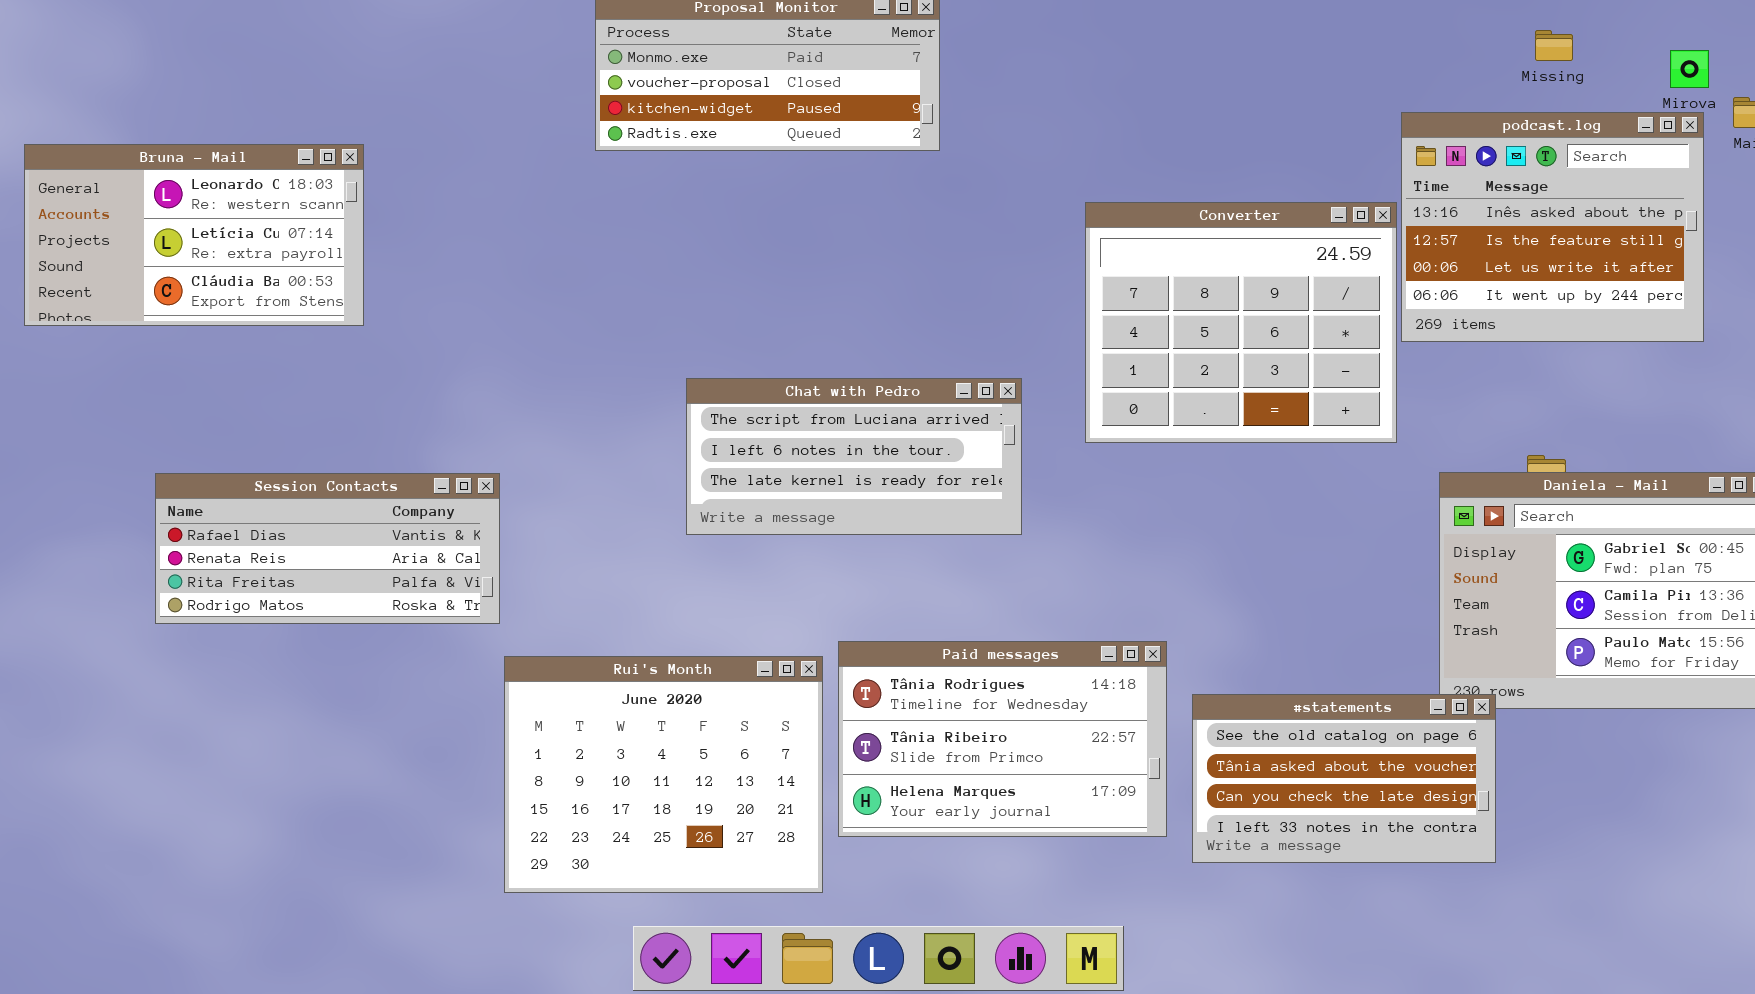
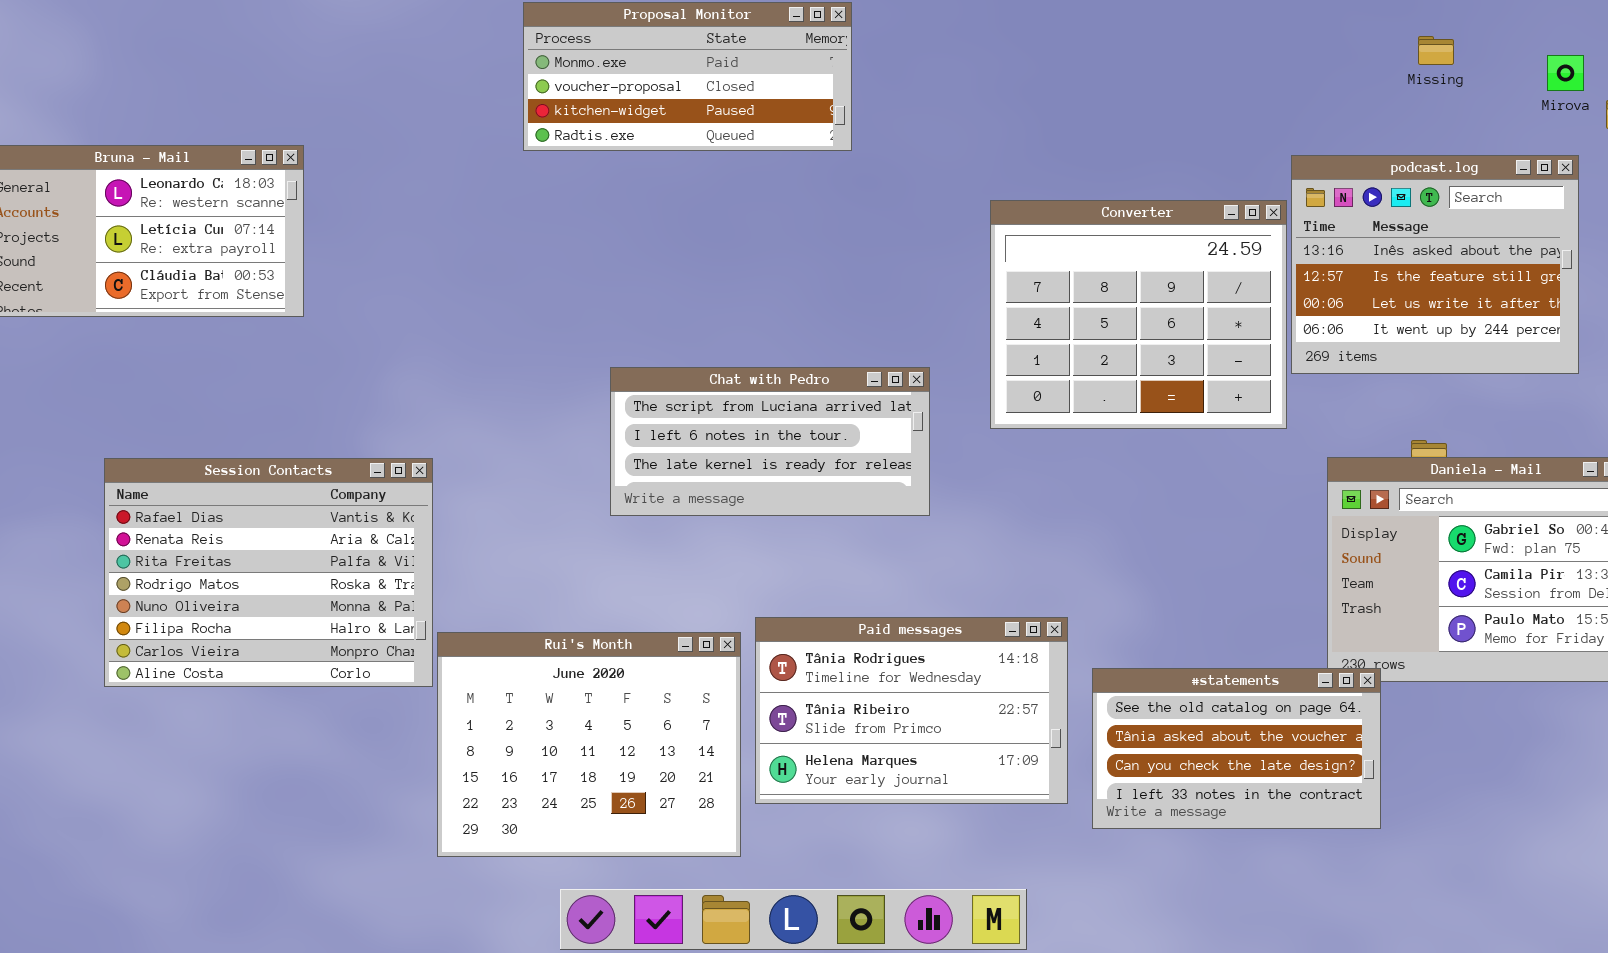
podcast.log: [1401,112,1704,342] -> [1291,155,1579,374], moved
Session Contacts: [155,473,500,624] -> [104,458,433,687], resized

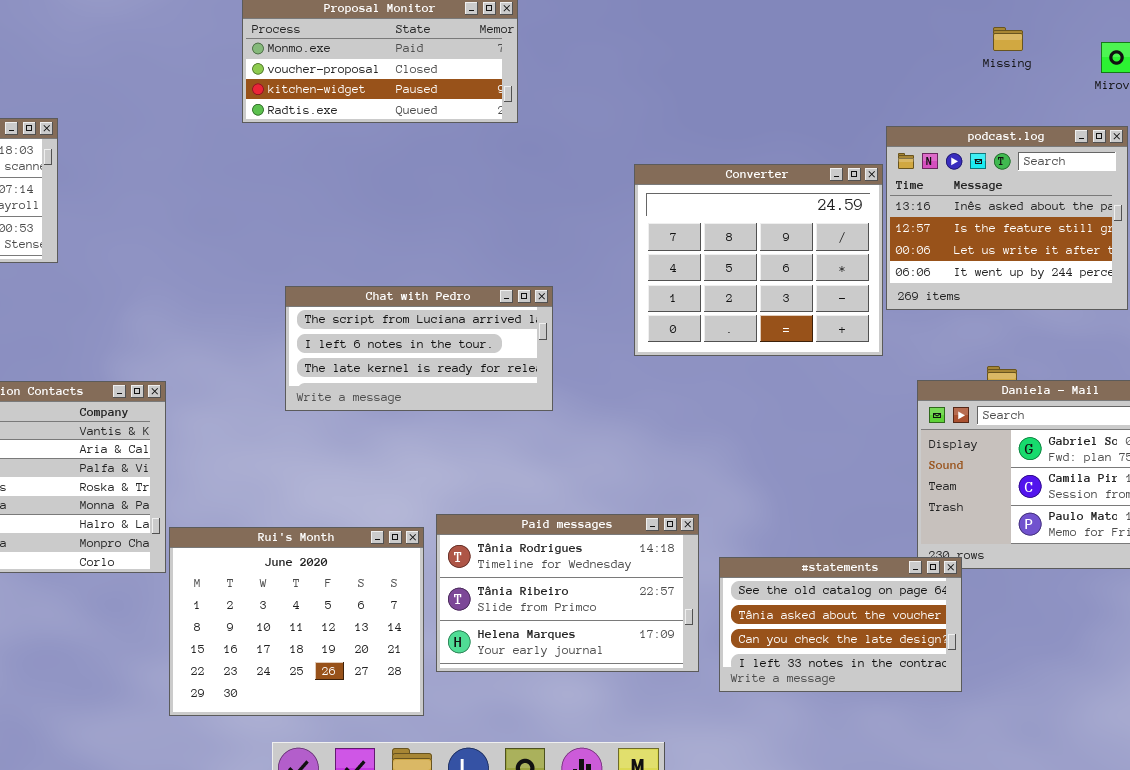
Chat with Pedro: [610,367,930,516] -> [285,286,553,411], moved

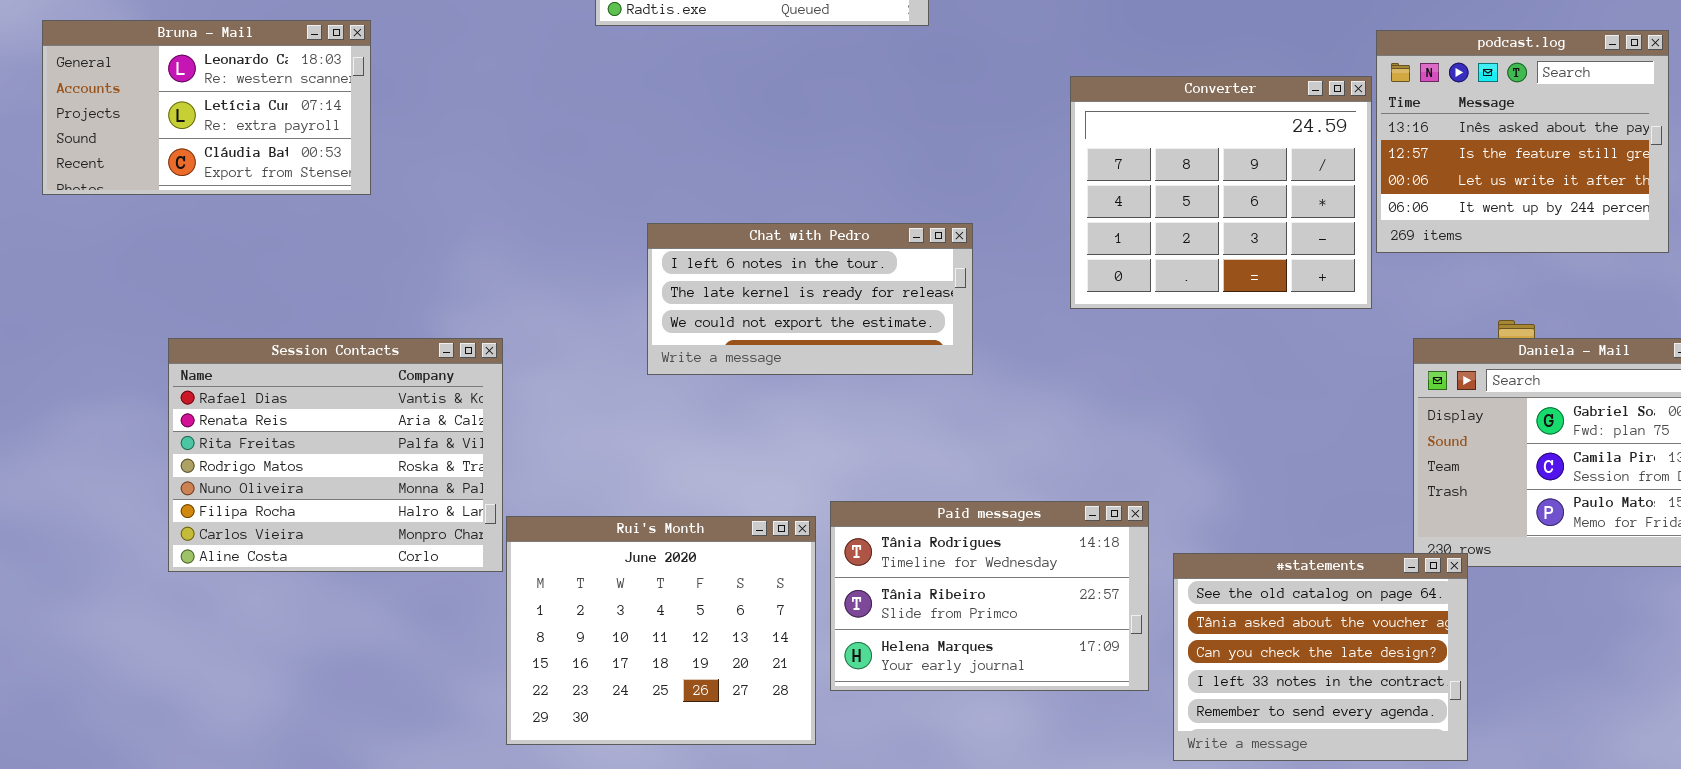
Chat with Pedro: [285,286,553,411] -> [647,223,973,375], scrolled down 1 row
#statements: [719,557,962,692] -> [1173,553,1468,761], resized

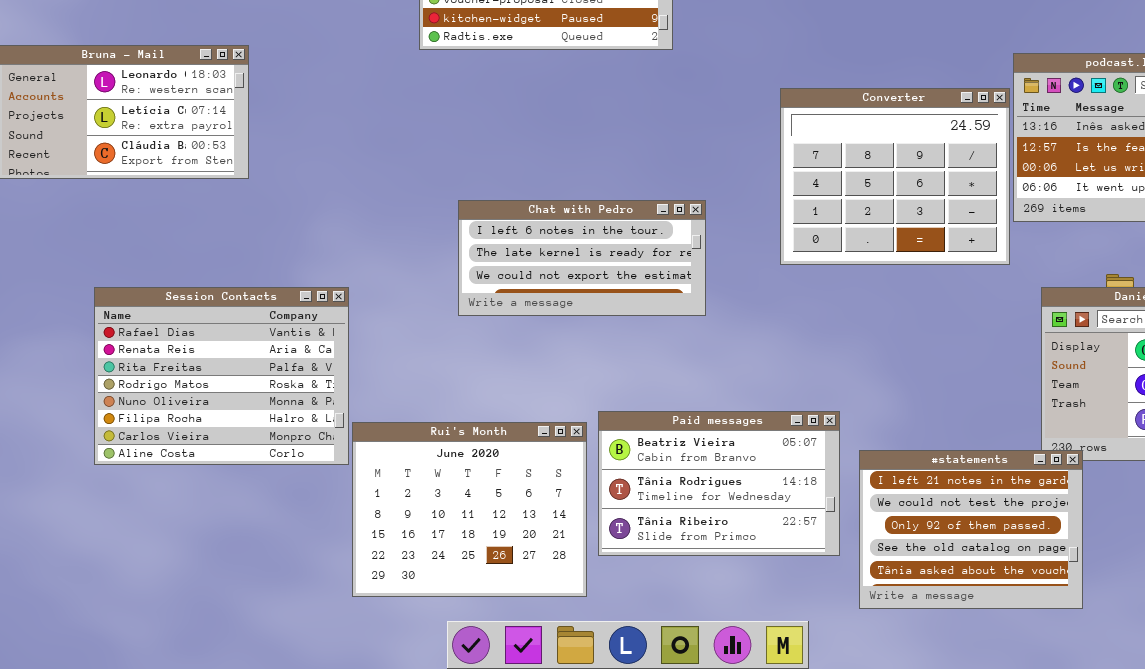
Paid messages: [830,501,1149,691] -> [598,411,840,556], scrolled up 1 row
#statements: [1173,553,1468,761] -> [859,450,1083,609], scrolled up 3 rows

